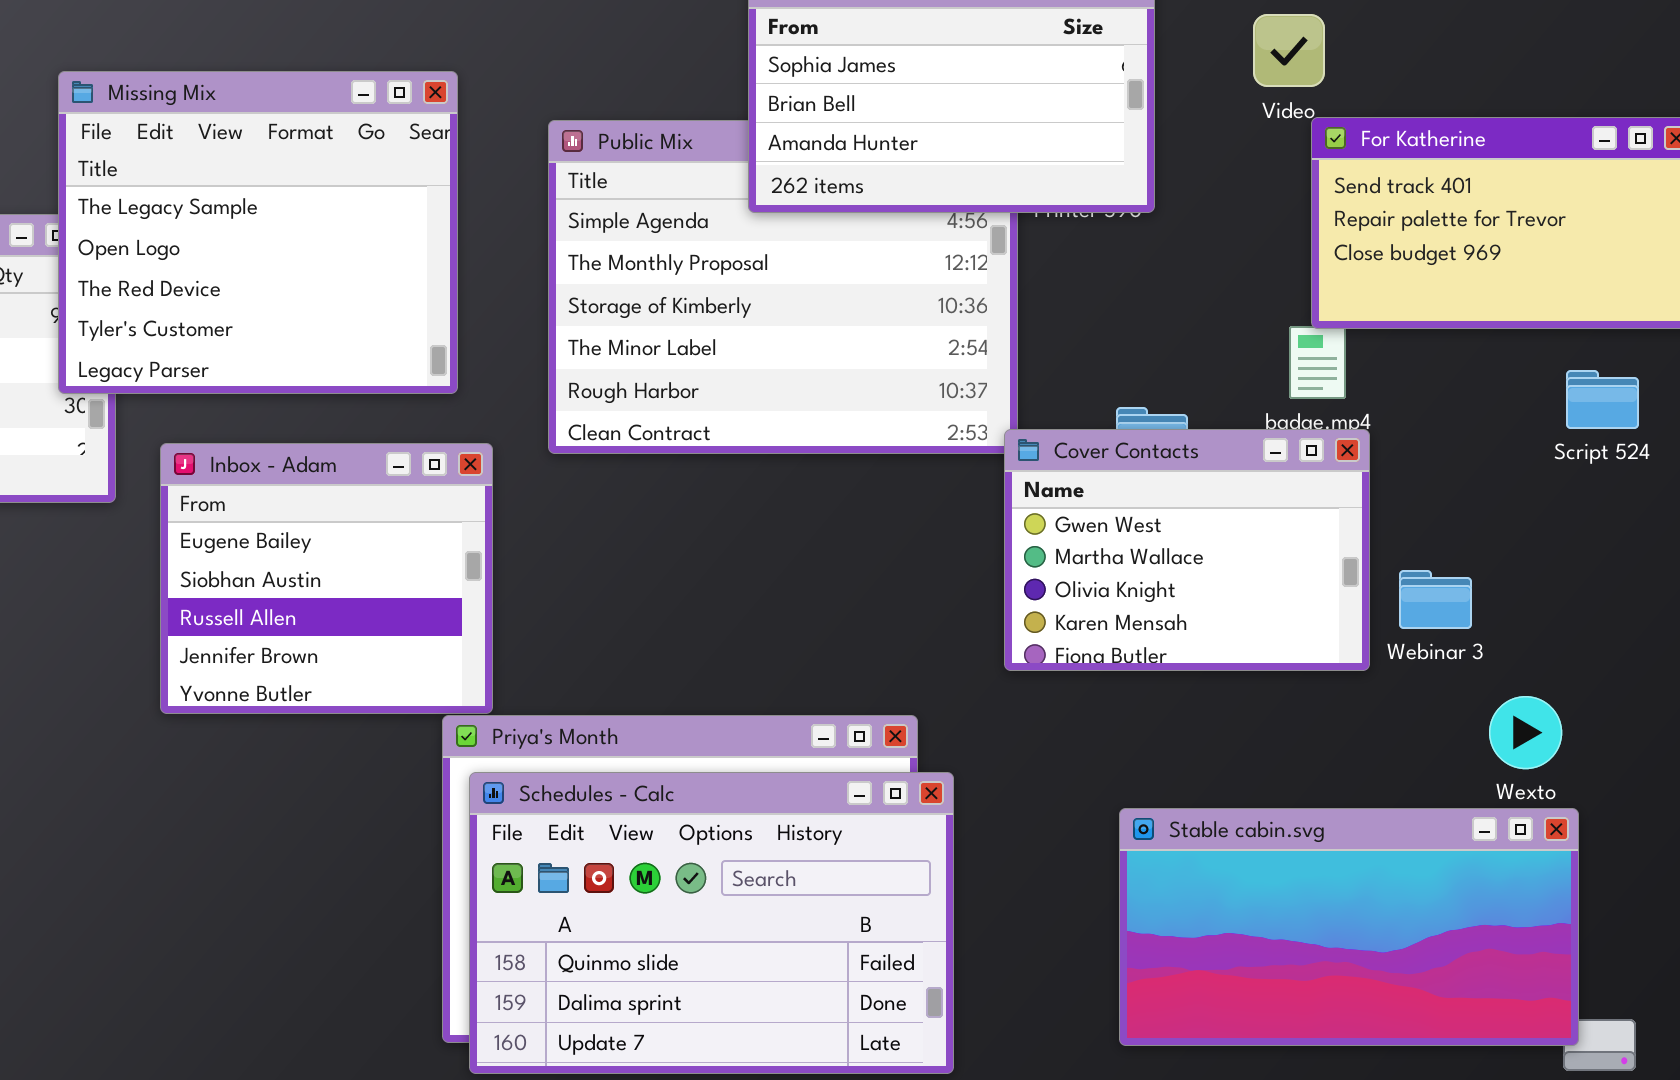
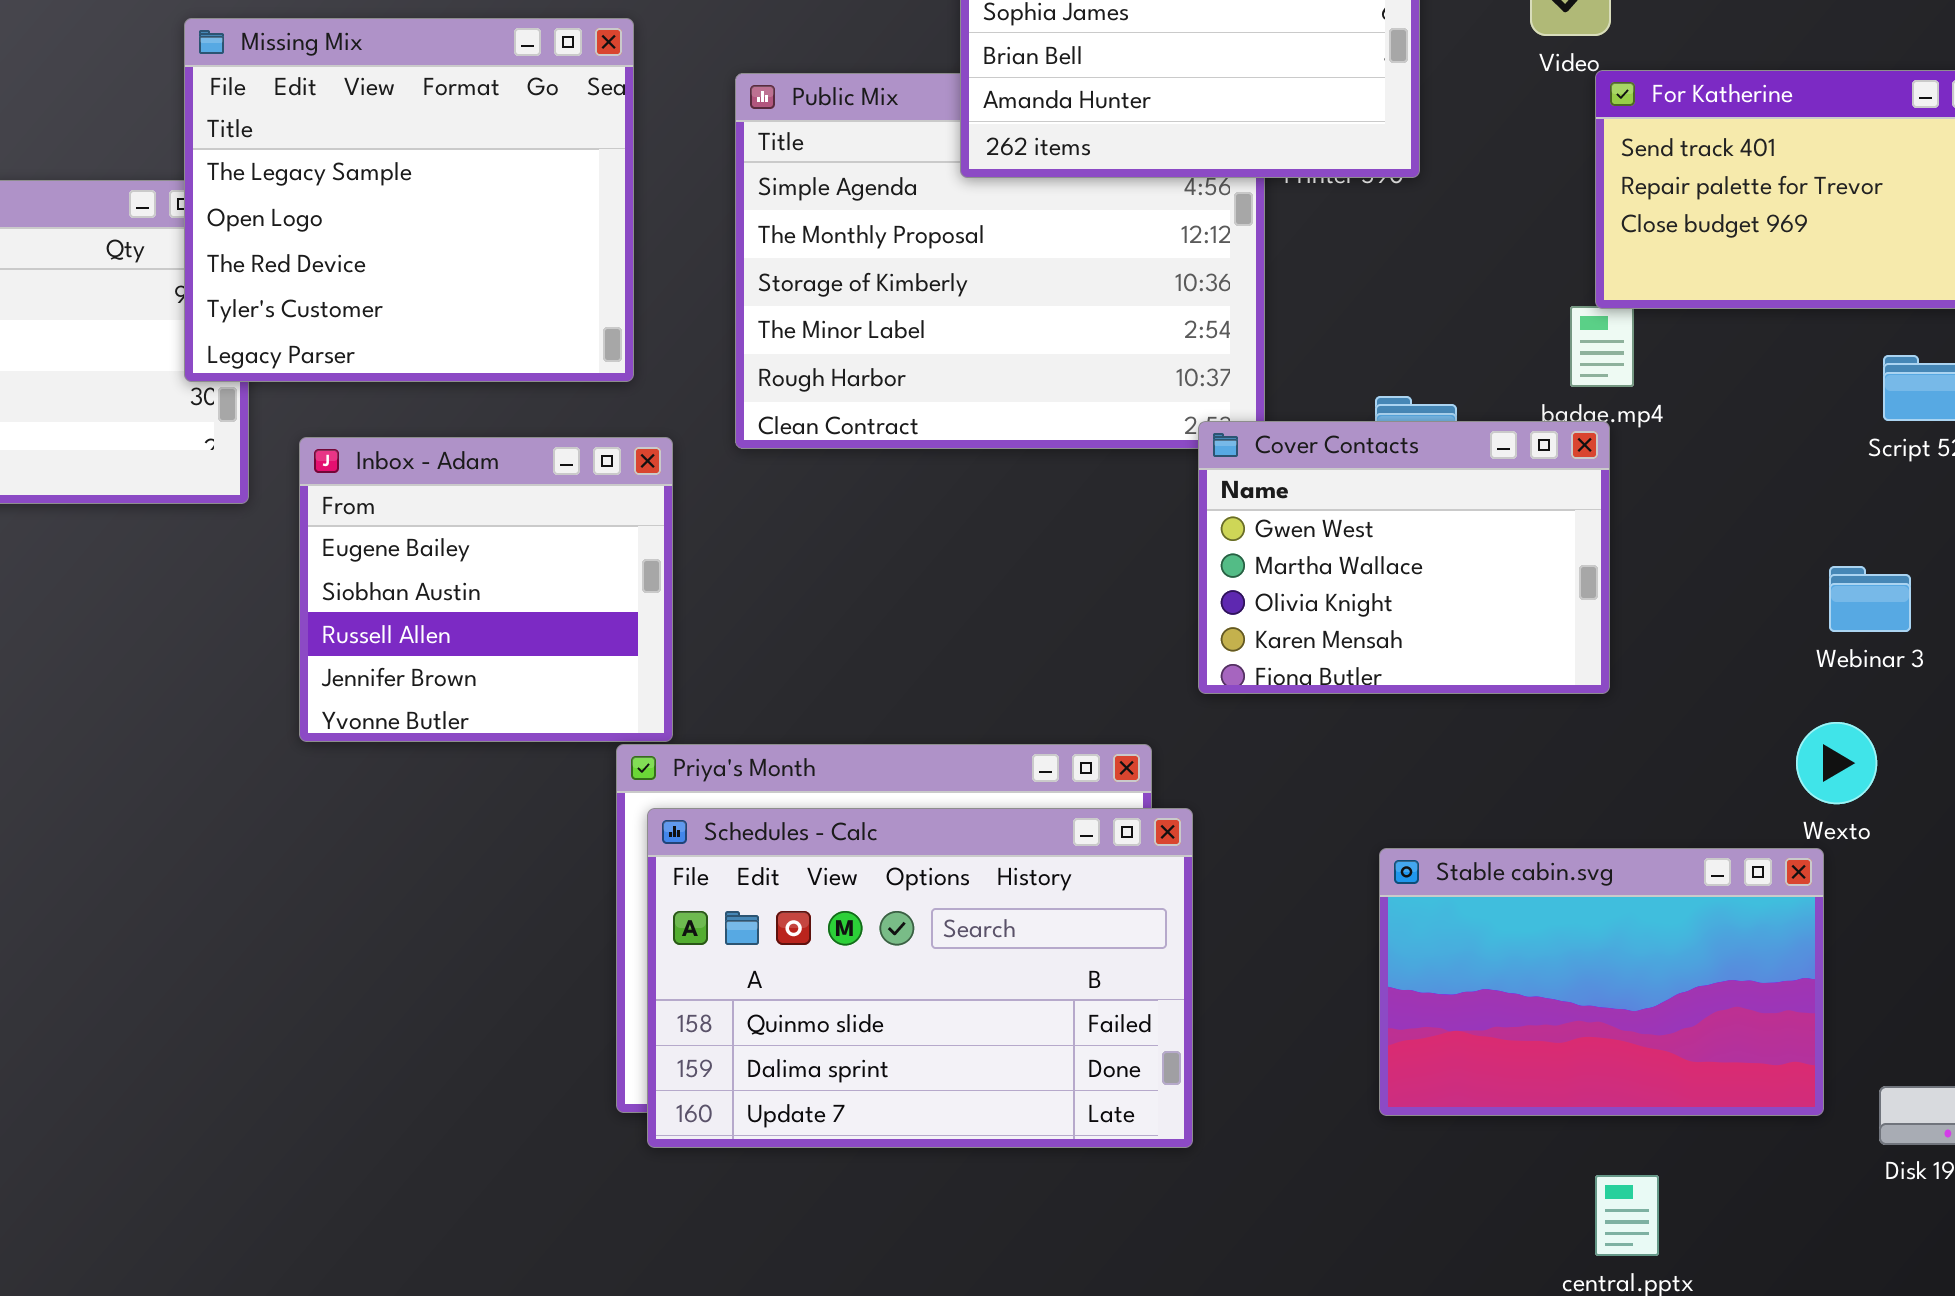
Cover Contacts: [1004,429,1370,671] -> [1198,421,1610,694], moved
Webinar 3: [1399,570,1472,629] -> [1829,566,1911,632], moved
Stable cabin.svg: [1119,808,1579,1046] -> [1379,848,1824,1116], resized

